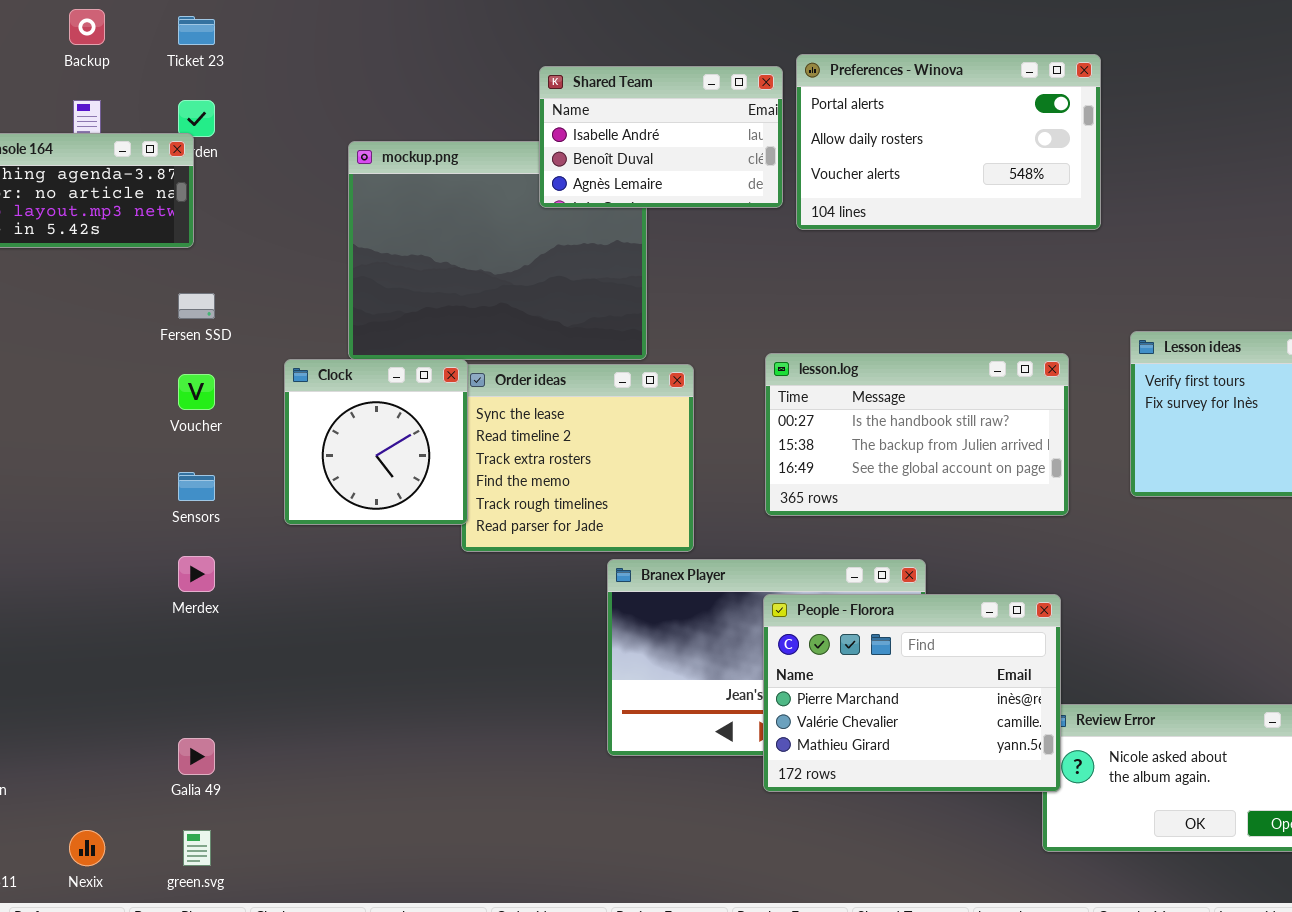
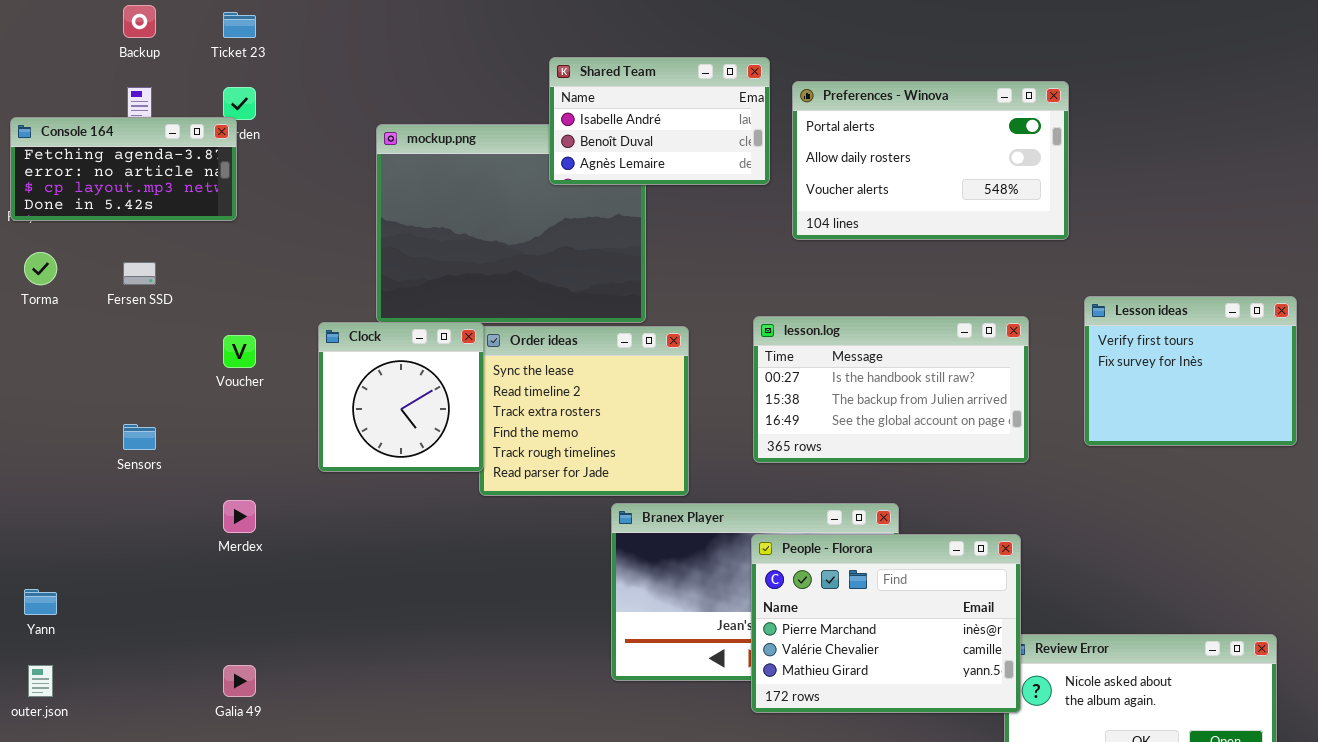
Preferences - Winova: [796,54,1101,230] -> [792,81,1069,240], moved
Fersen SSD: [178,293,215,319] -> [123,262,156,285], moved
Sensors: [178,472,215,501] -> [123,424,156,450], moved

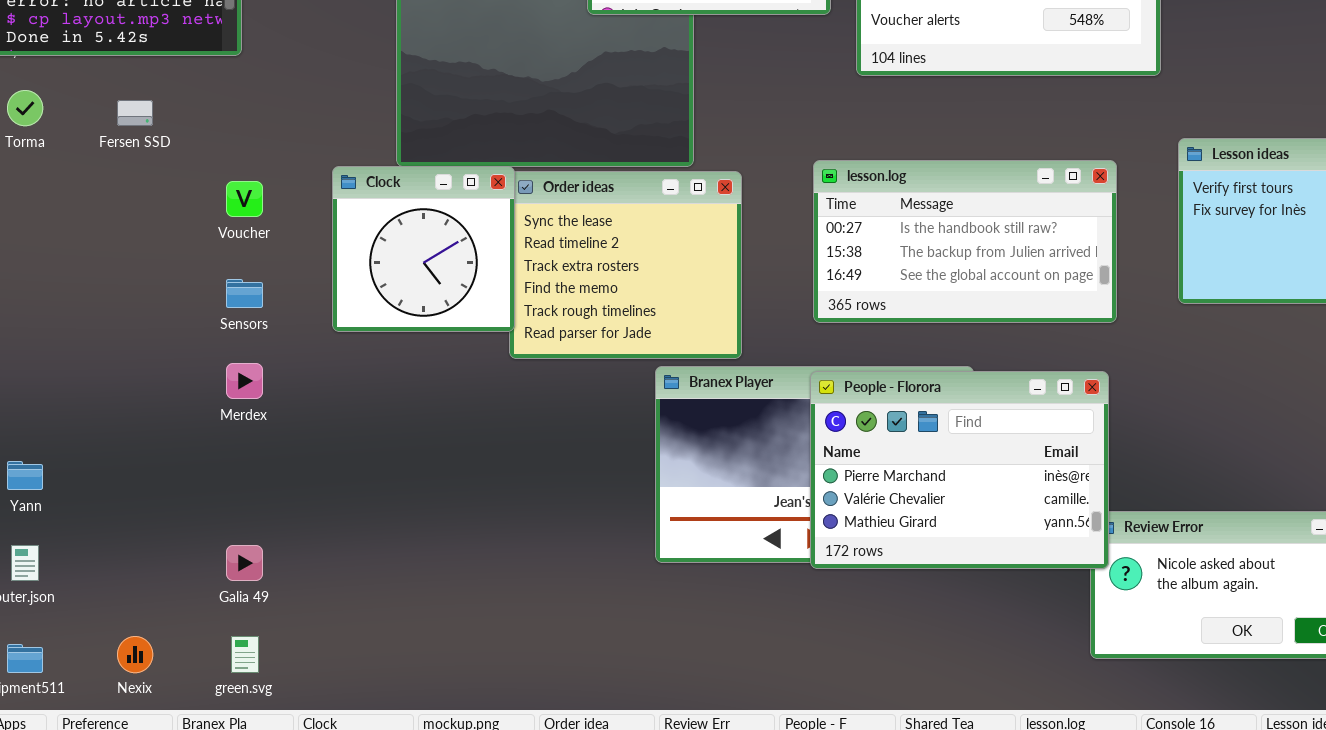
Sensors: [123,424,156,450] -> [226,279,263,308], moved
People - Florora: [751,534,1021,713] -> [810,371,1109,569], moved

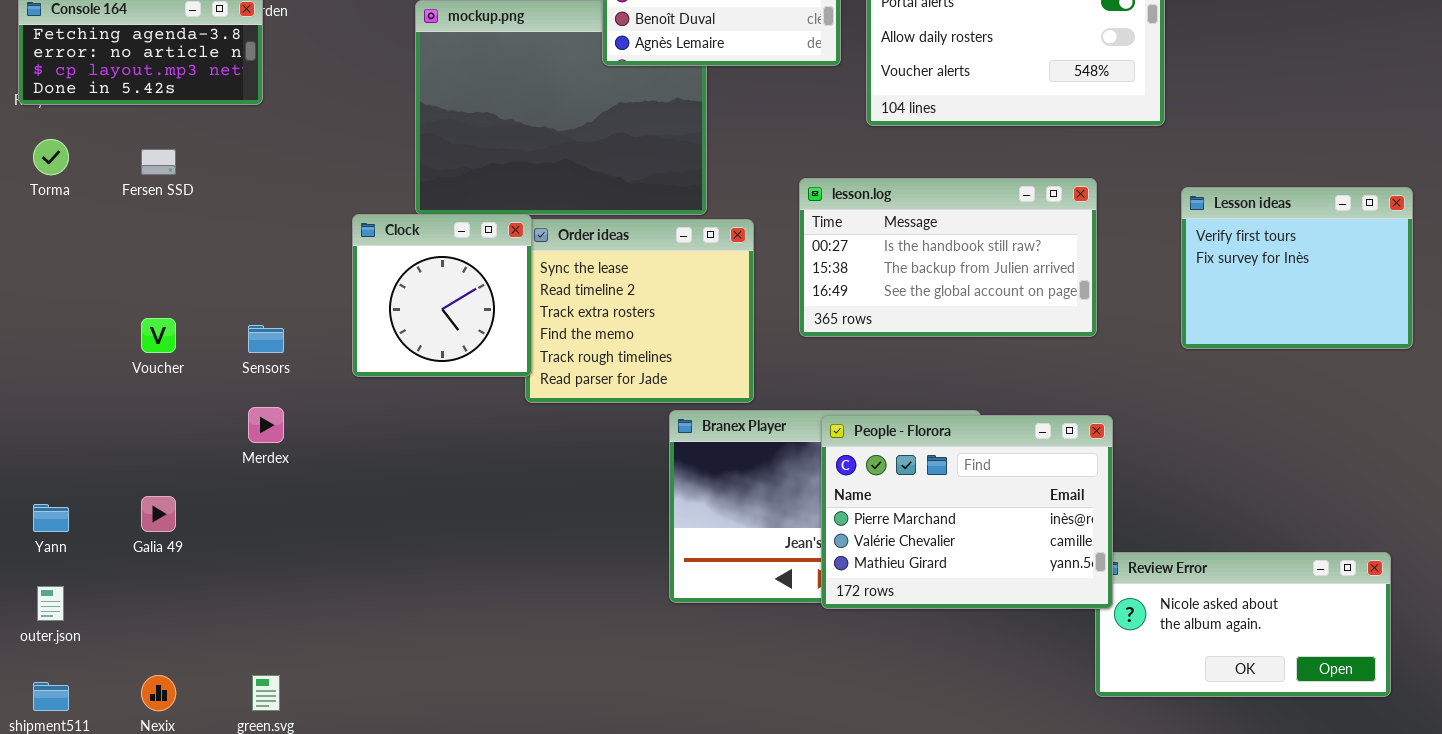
lesson.log: [813,160,1117,323] -> [799,178,1097,337], moved
Voucher: [226,181,263,217] -> [141,318,176,353], moved
Galia 49: [226,545,263,581] -> [141,496,176,532], moved

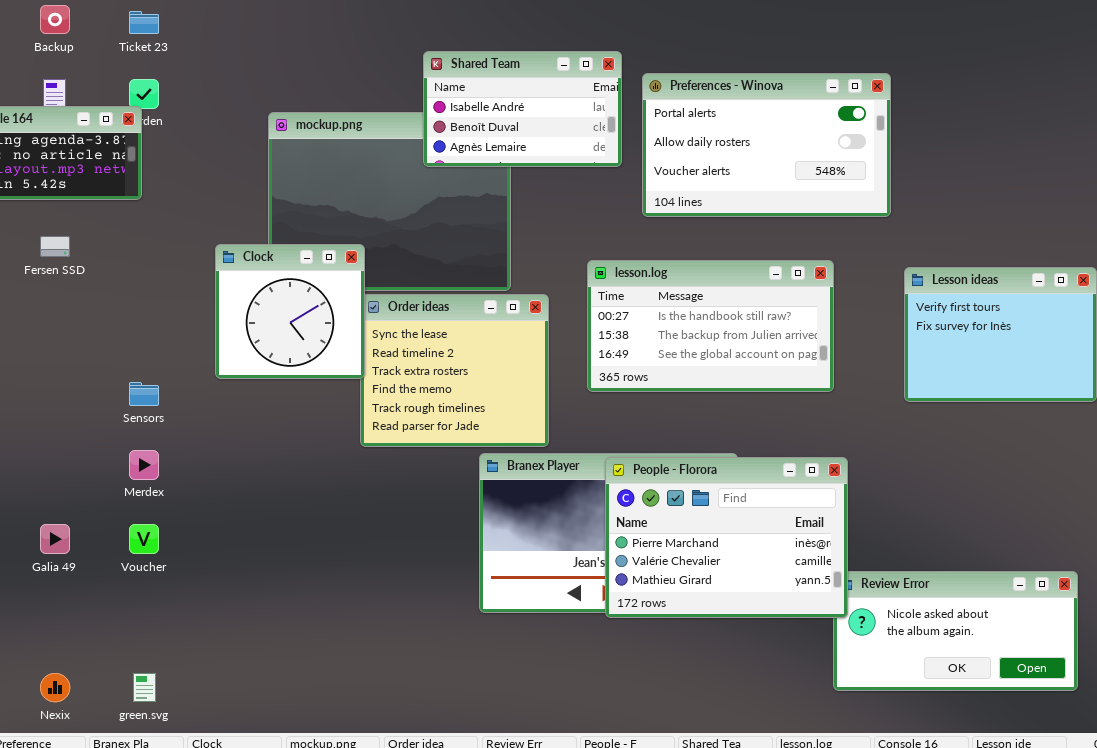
Clock: [352,214,532,377] -> [215,244,365,379], moved
Voucher: [141,318,176,353] -> [129,524,159,554], moved

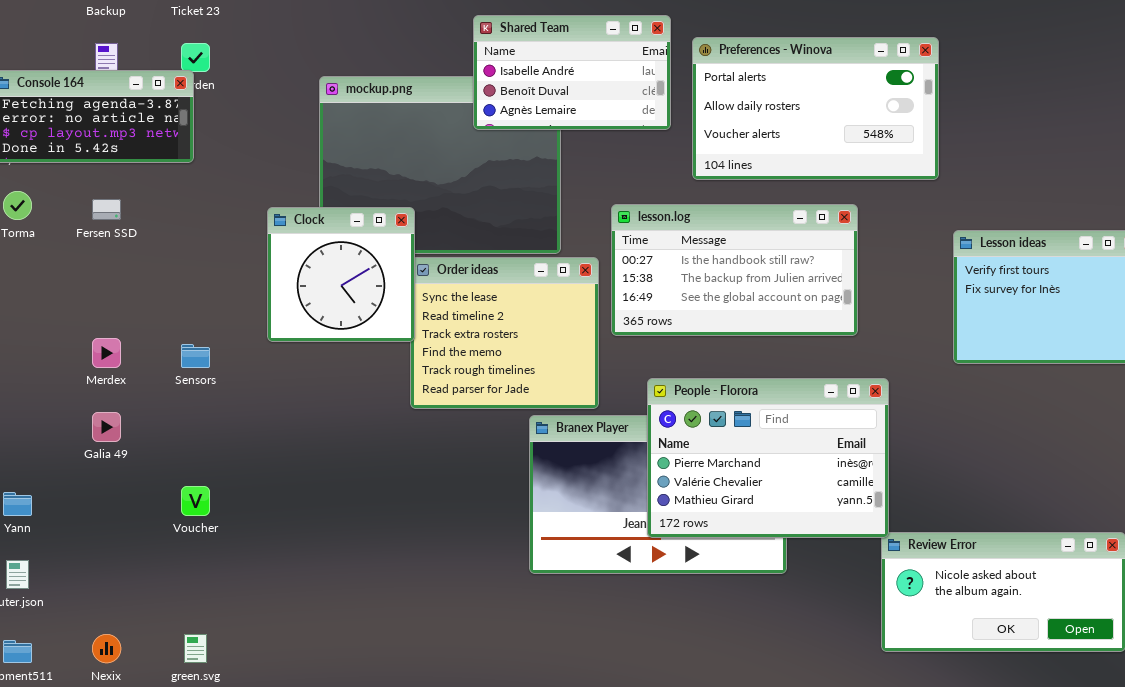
lesson.log: [587,260,834,392] -> [611,204,858,336], moved
Merdex: [129,450,159,480] -> [92,338,121,368], moved
People - Florora: [605,457,848,618] -> [647,378,889,538], moved
Galia 49: [40,524,70,554] -> [92,412,121,442], moved

